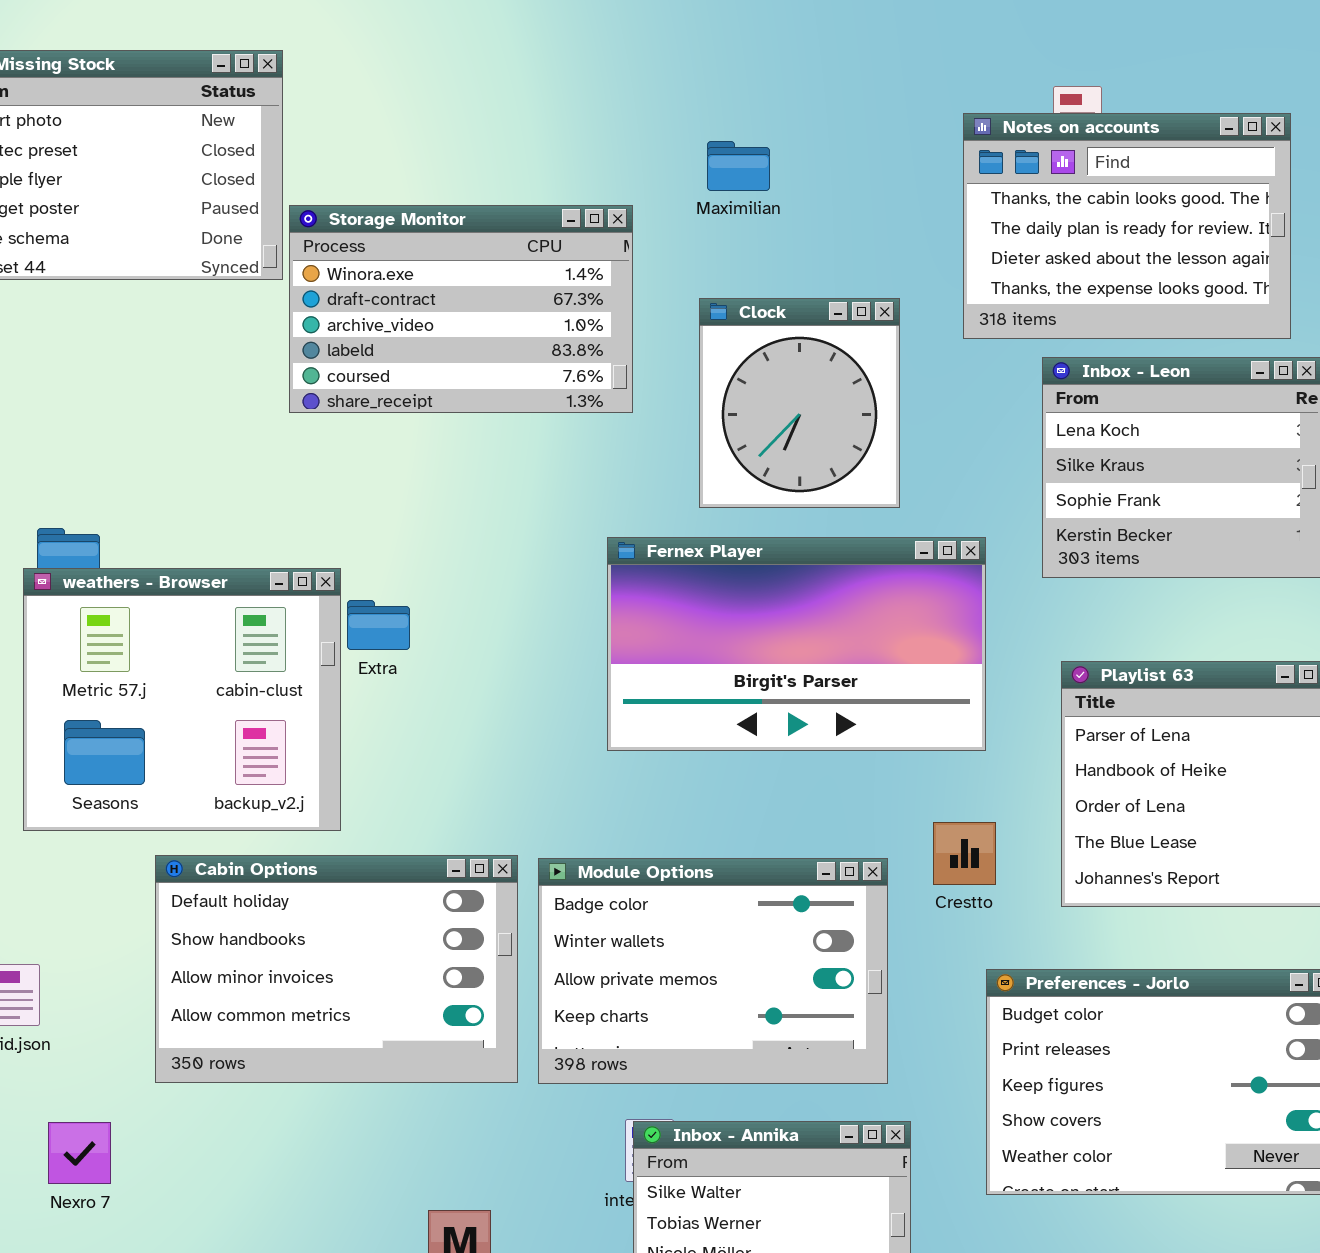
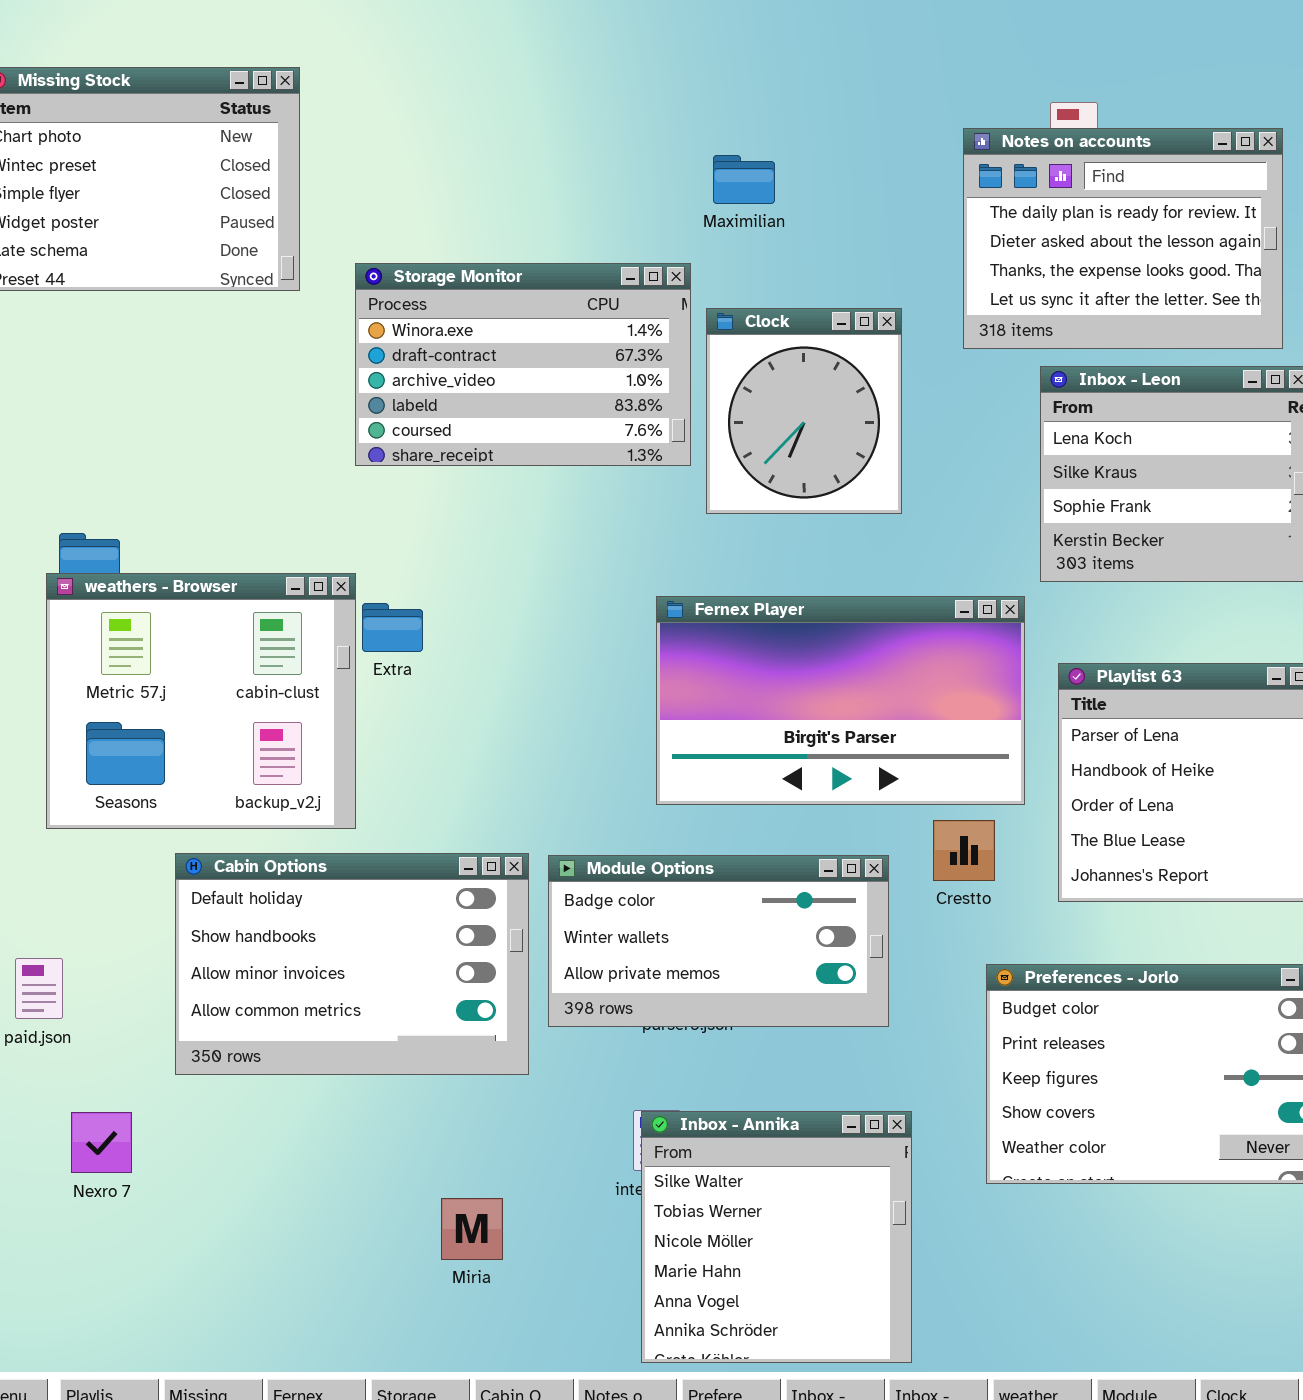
Notes on accounts: [963,113,1291,339] -> [963,128,1283,349], scrolled down 1 row
Storage Monitor: [289,205,633,413] -> [355,263,691,466], moved
Fernex Player: [607,537,986,751] -> [656,596,1025,805], moved
Module Options: [538,858,888,1084] -> [548,855,889,1027], resized

